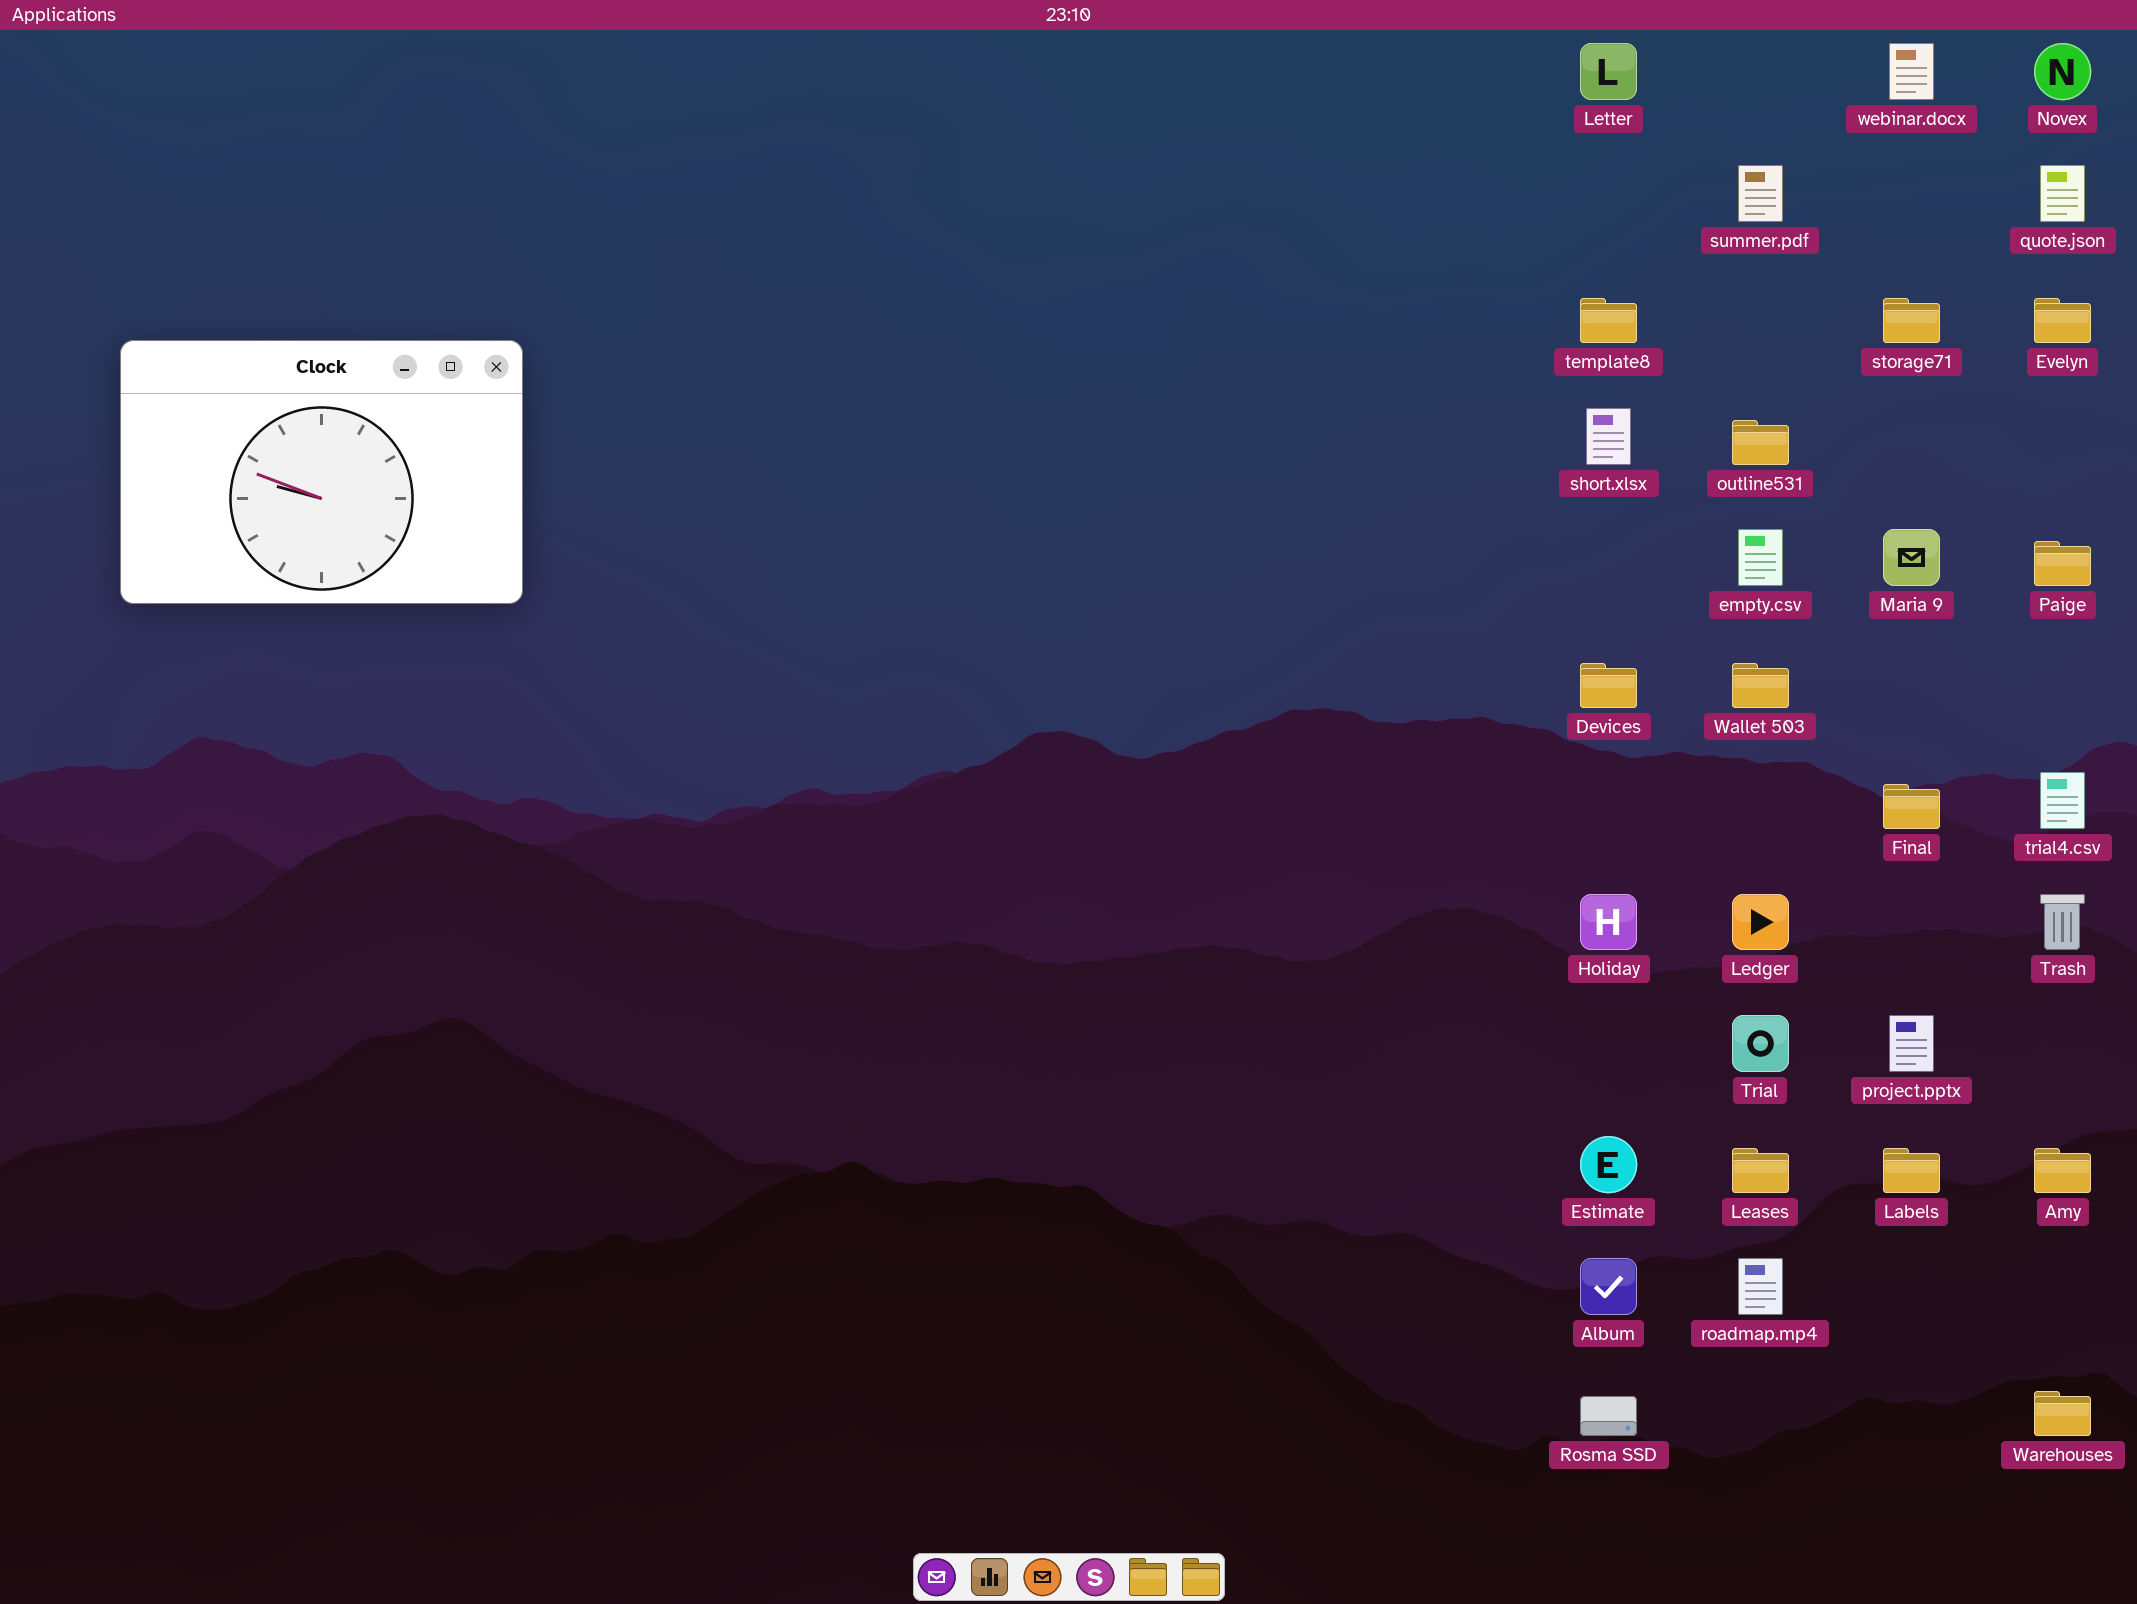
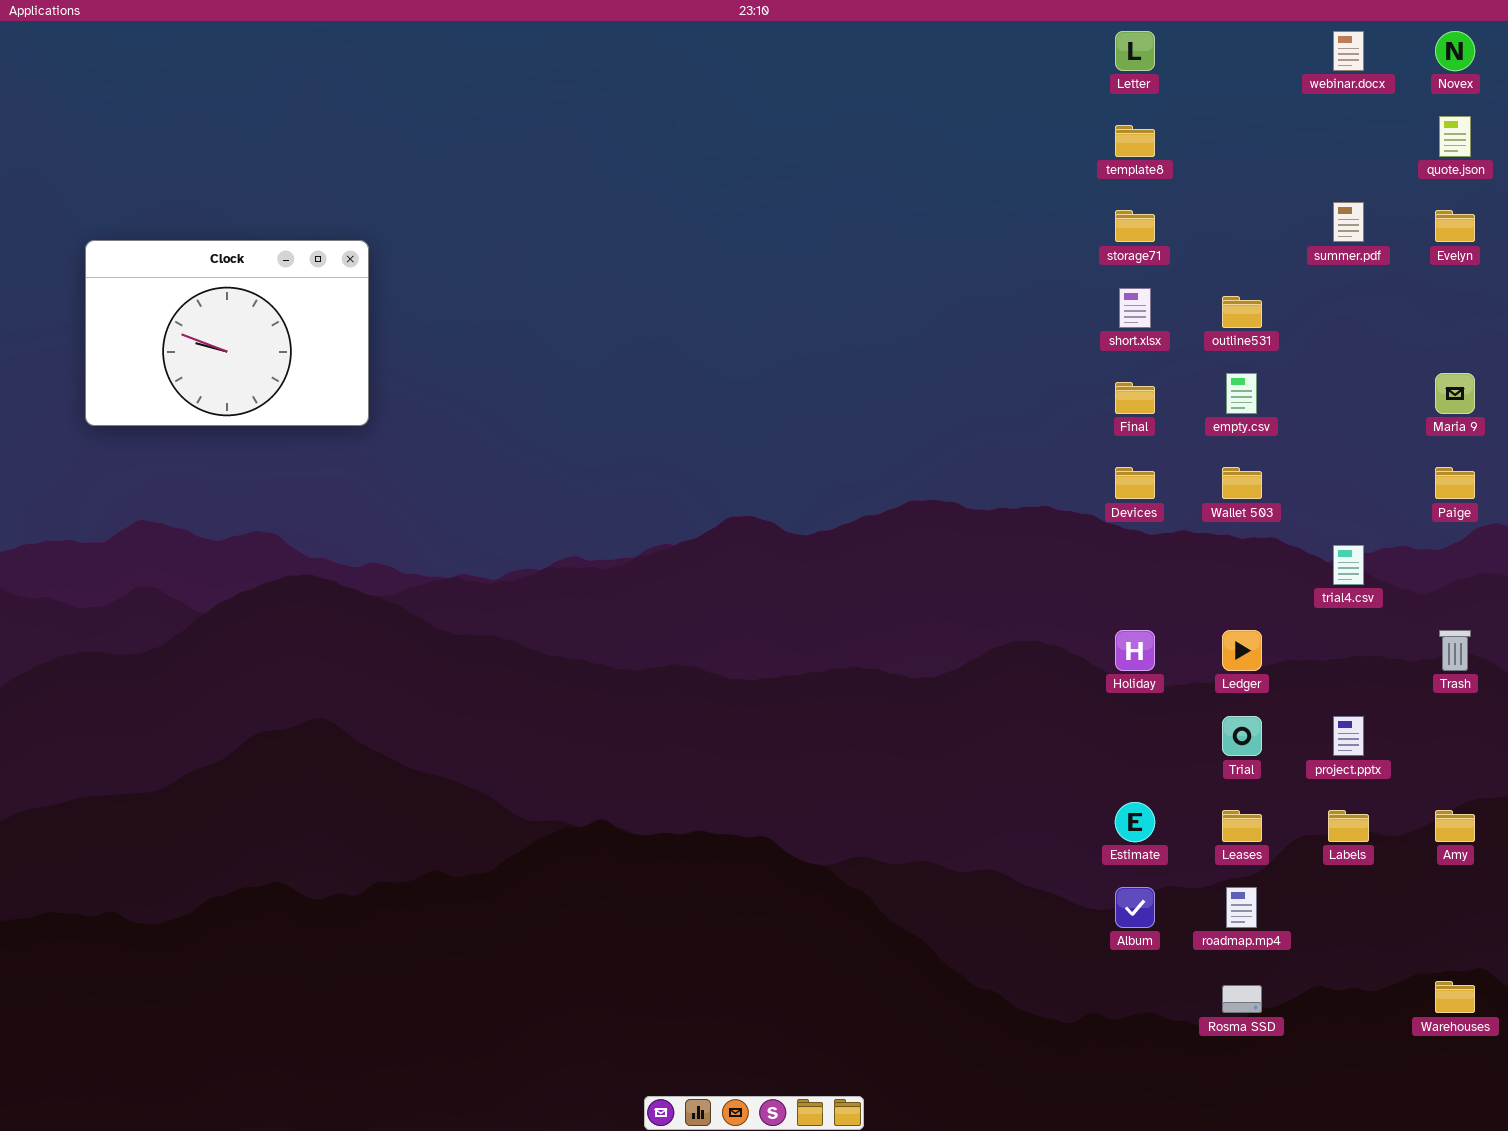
summer.pdf: [1738,165,1783,222] -> [1333,202,1364,242], moved
template8: [1580,298,1637,343] -> [1115,125,1155,157], moved
storage71: [1883,298,1940,343] -> [1115,210,1155,242], moved
Maria 9: [1883,529,1940,586] -> [1435,373,1475,414], moved
Paige: [2034,541,2091,586] -> [1435,467,1475,499], moved
trial4.csv: [2040,772,2085,829] -> [1333,545,1364,585], moved
Final: [1883,784,1940,829] -> [1115,382,1155,414], moved
Rosma SSD: [1580,1396,1637,1436] -> [1222,985,1262,1013], moved

